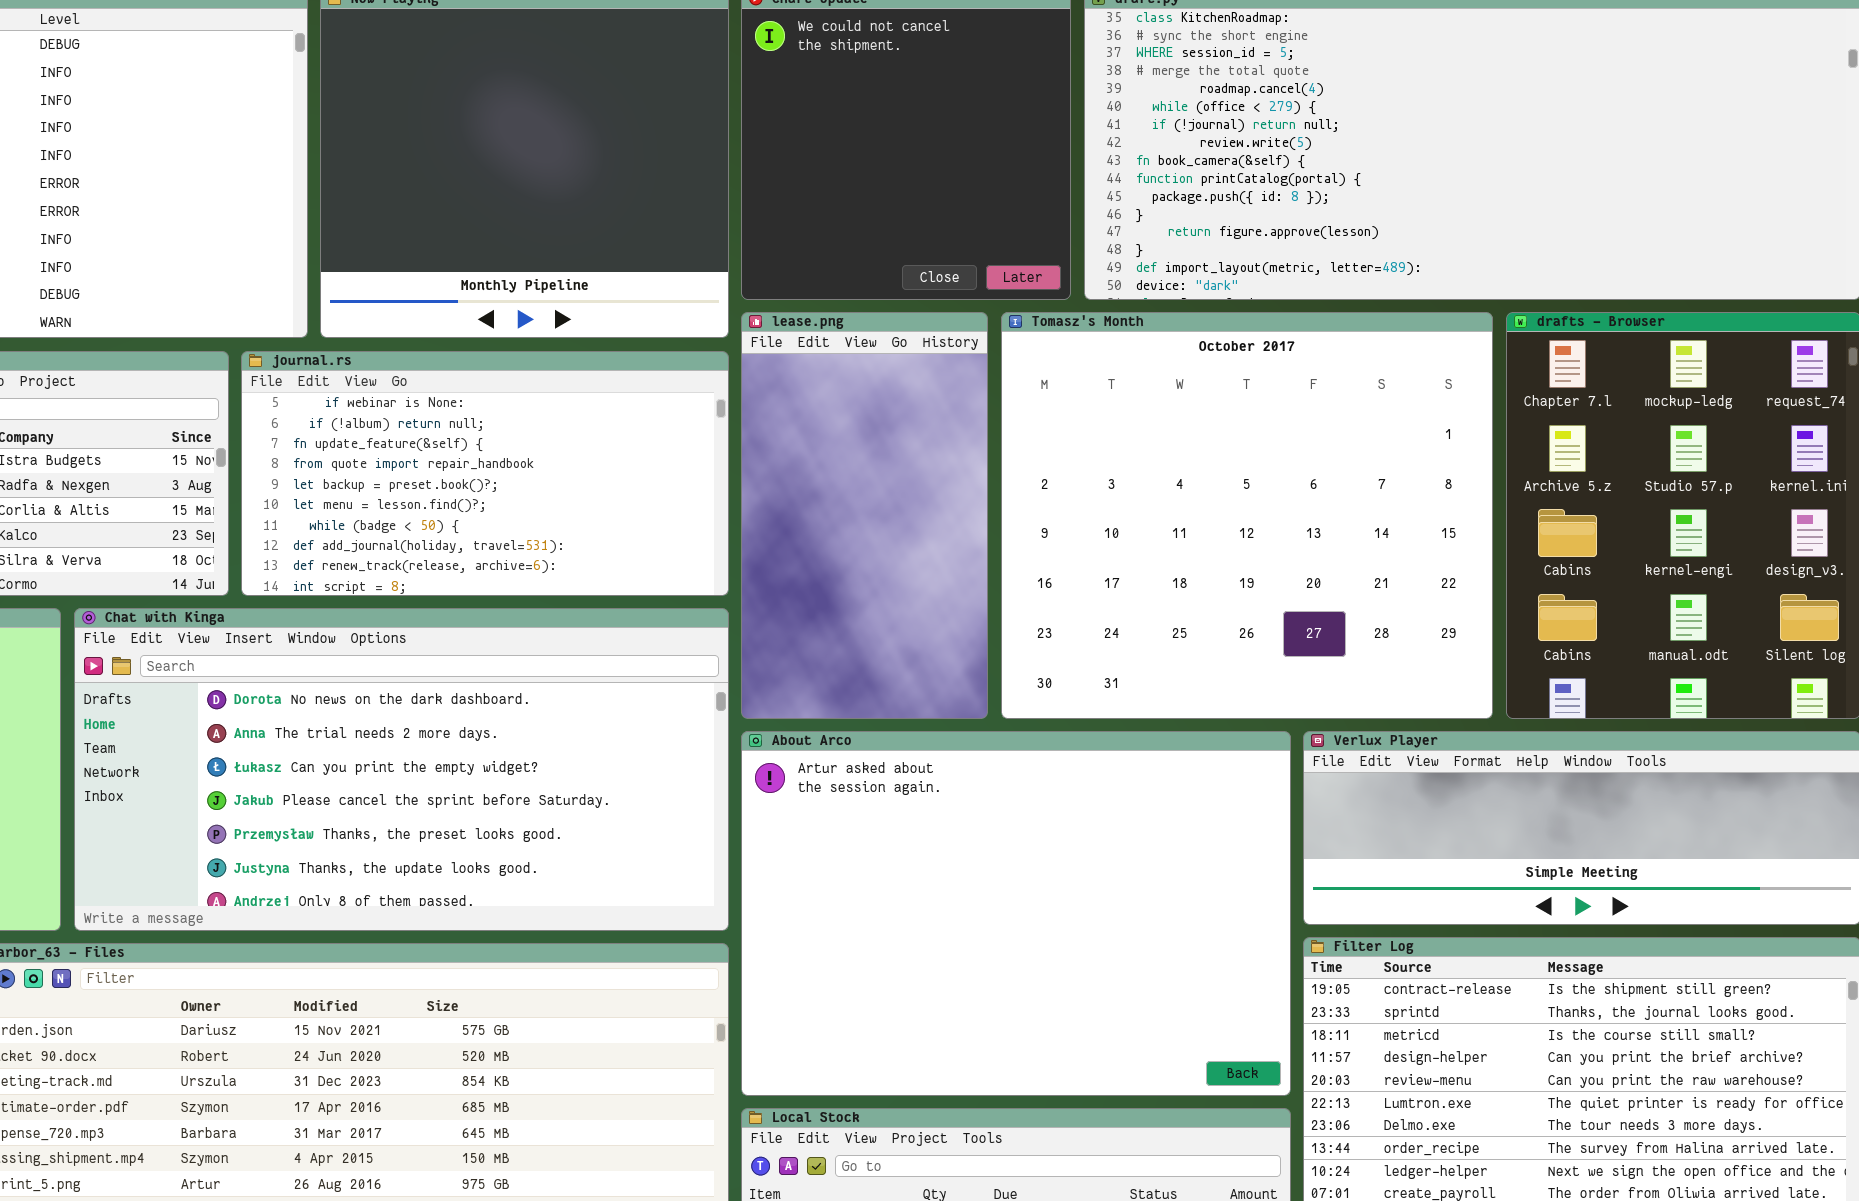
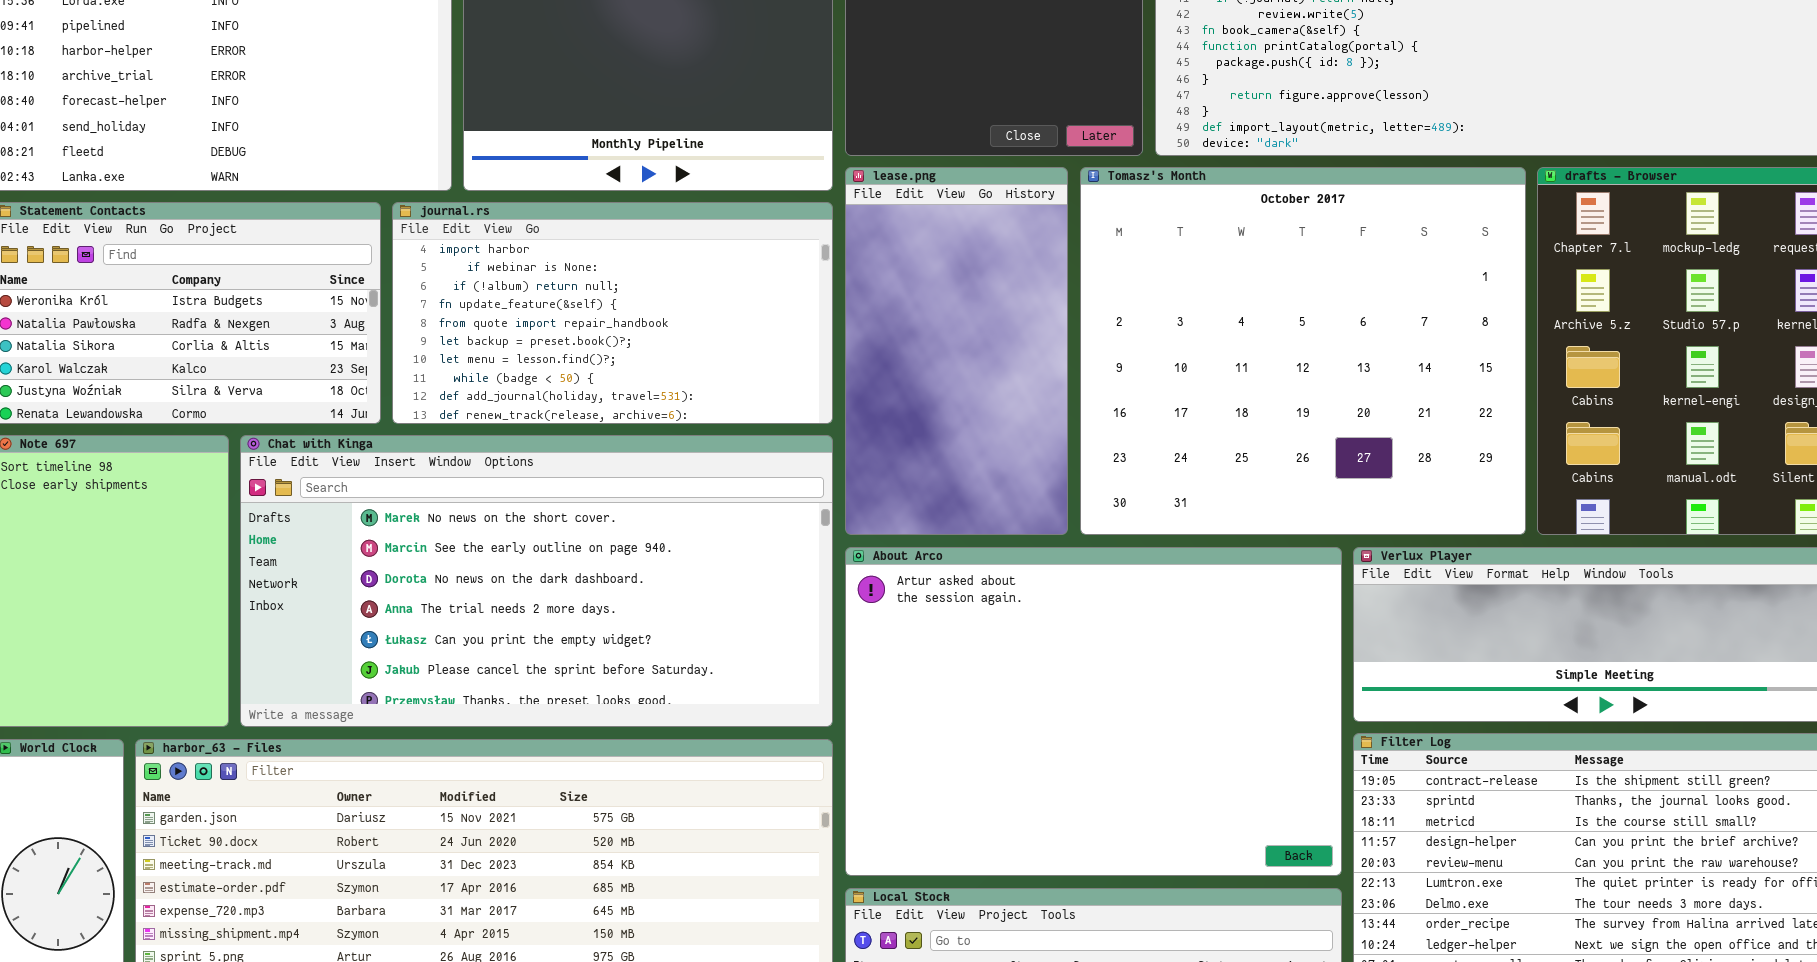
journal.rs: [241,351,729,596] -> [392,202,833,424], scrolled up 1 row
Chat with Kinga: [74,608,729,931] -> [240,435,833,727], scrolled up 2 rows

